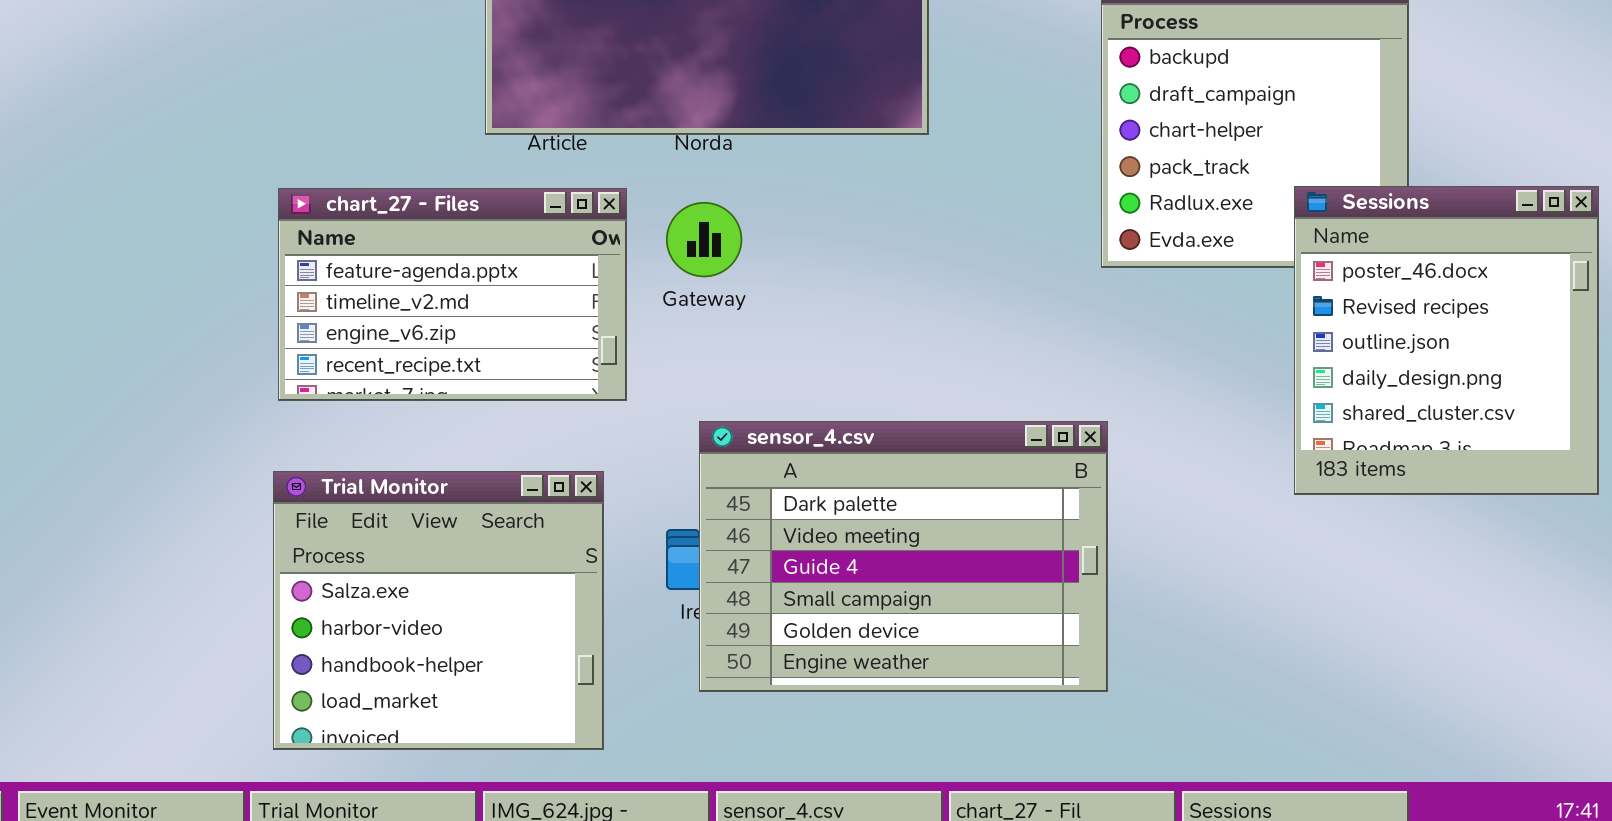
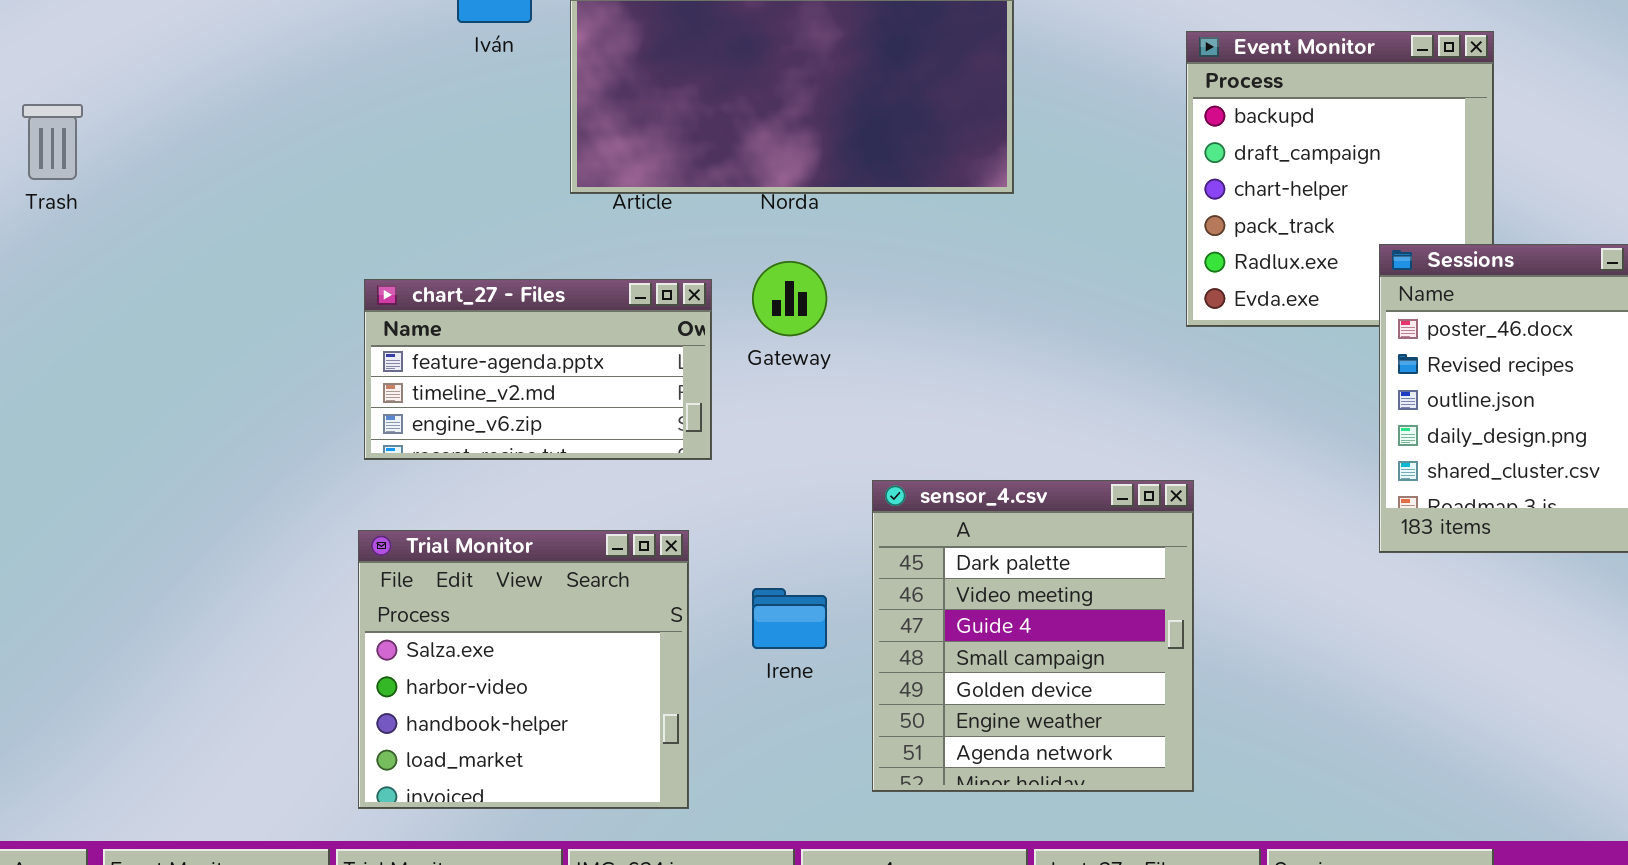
chart_27 - Files: [278,188,627,401] -> [364,279,712,460], resized
sensor_4.csv: [699,421,1108,692] -> [872,480,1194,792], resized

